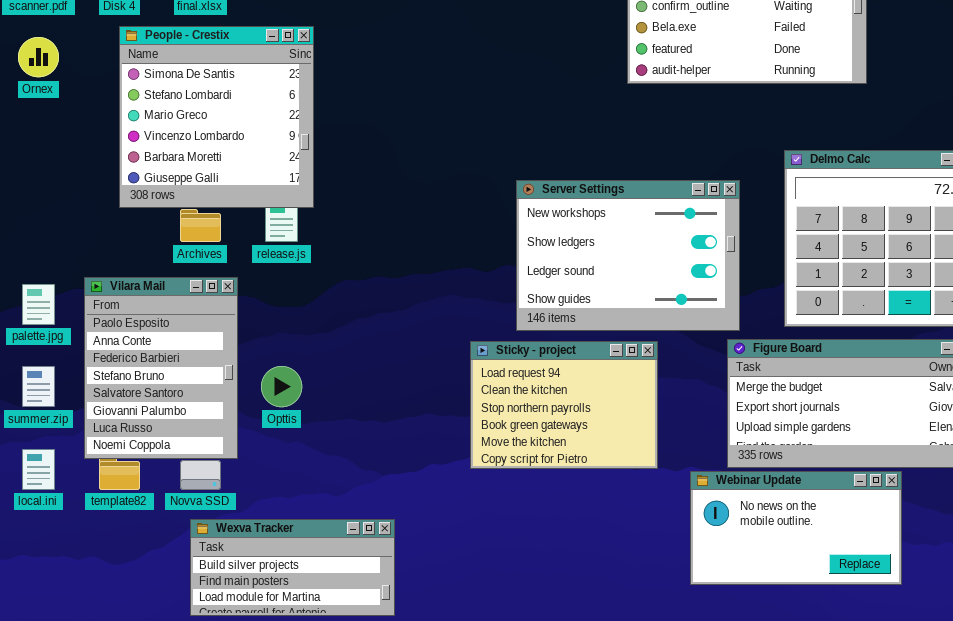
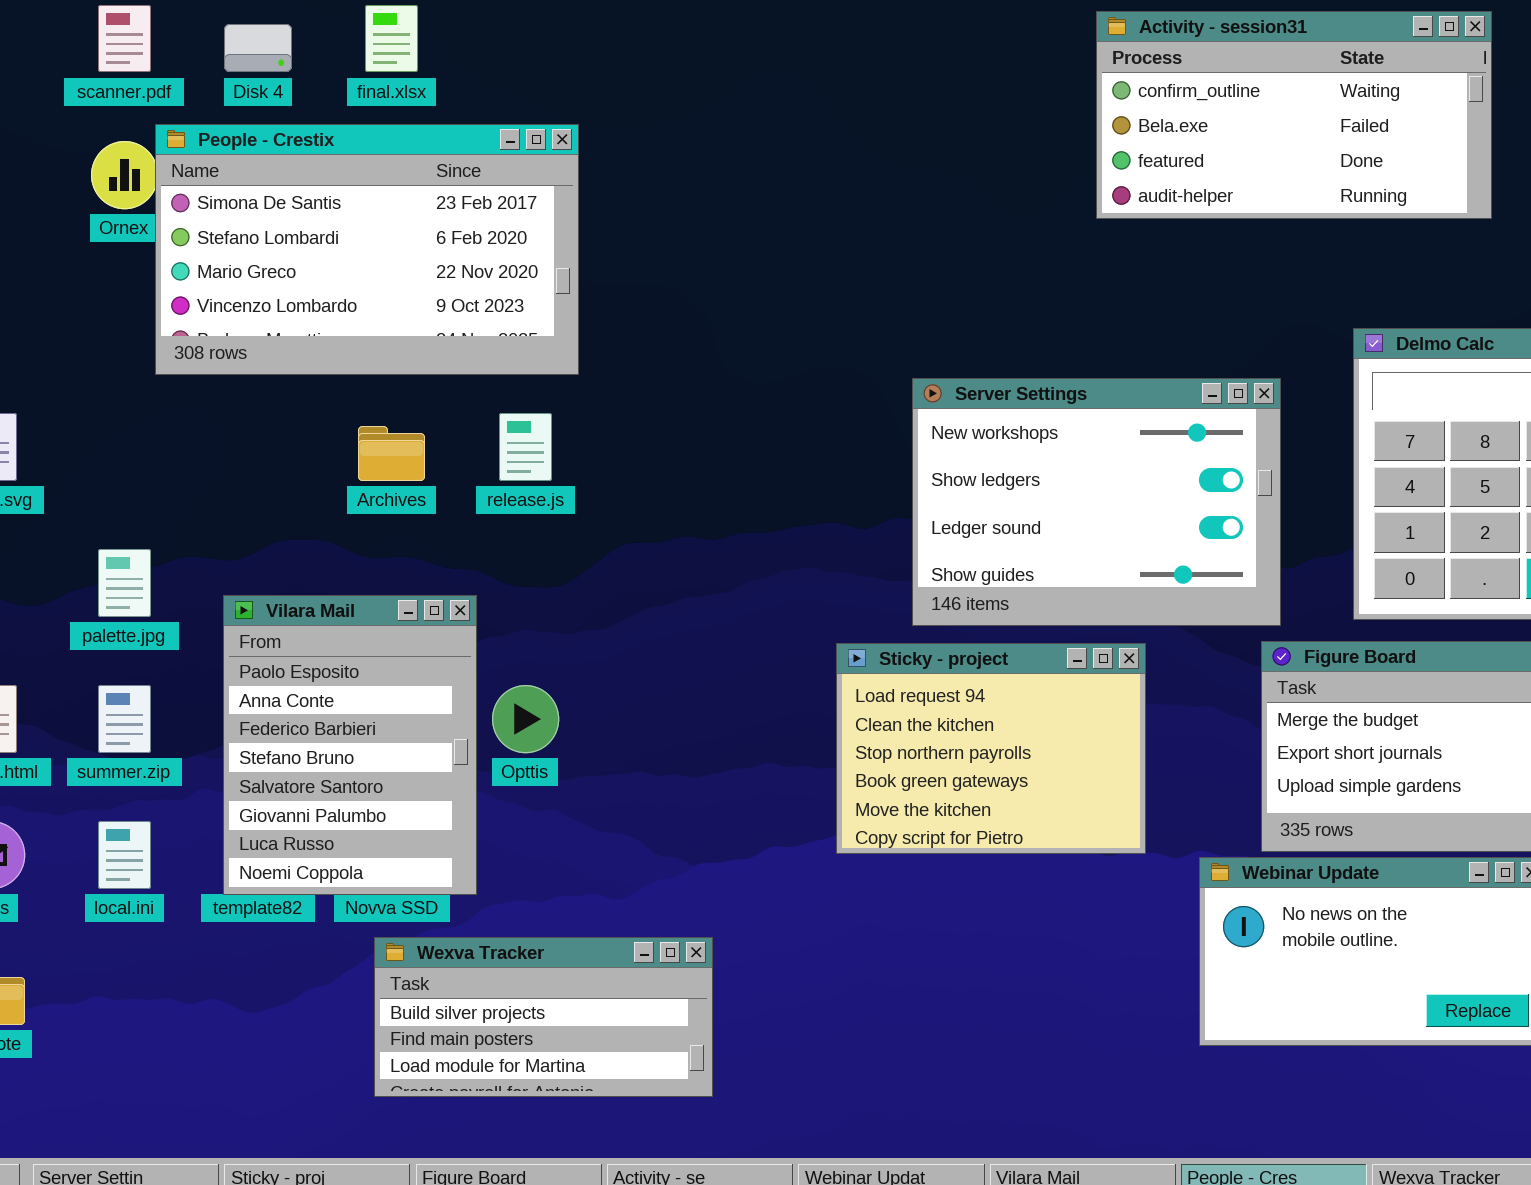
People - Crestix: [119,26,314,208] -> [155,124,579,375], resized
Vilara Mail: [84,277,238,459] -> [223,595,477,895], moved

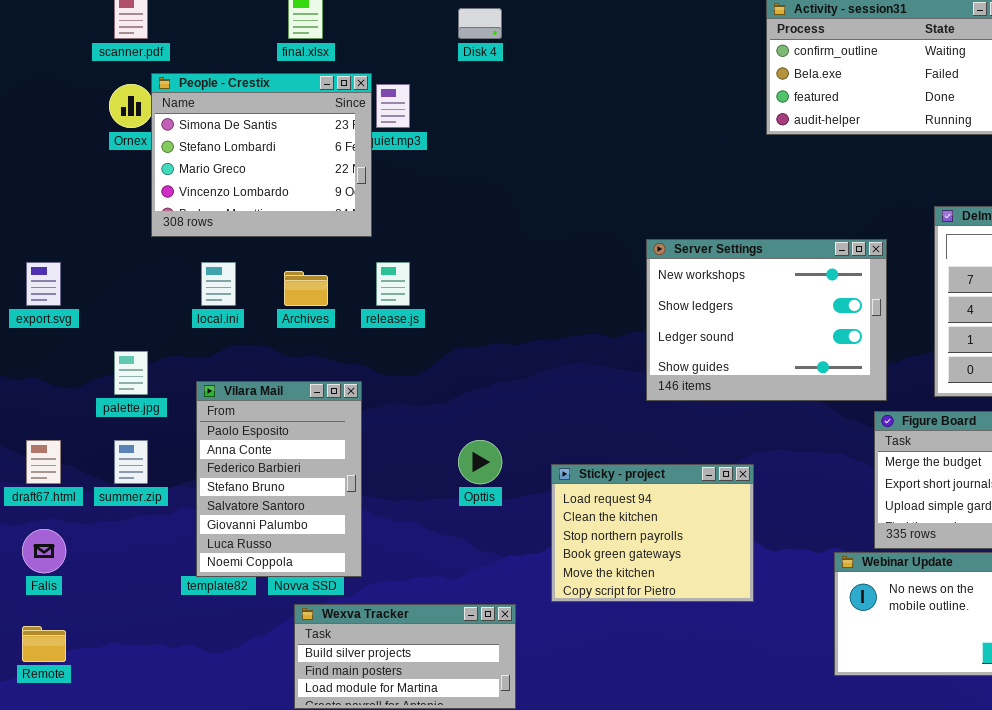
Disk 4: [224,24,292,72] -> [458,8,502,39], moved
People - Crestix: [155,124,579,375] -> [151,73,372,237], resized
Sticky - project: [836,643,1146,854] -> [551,464,754,602], moved
Opttis: [492,685,559,753] -> [458,440,502,484], moved
local.ini: [98,821,151,889] -> [201,262,236,306], moved

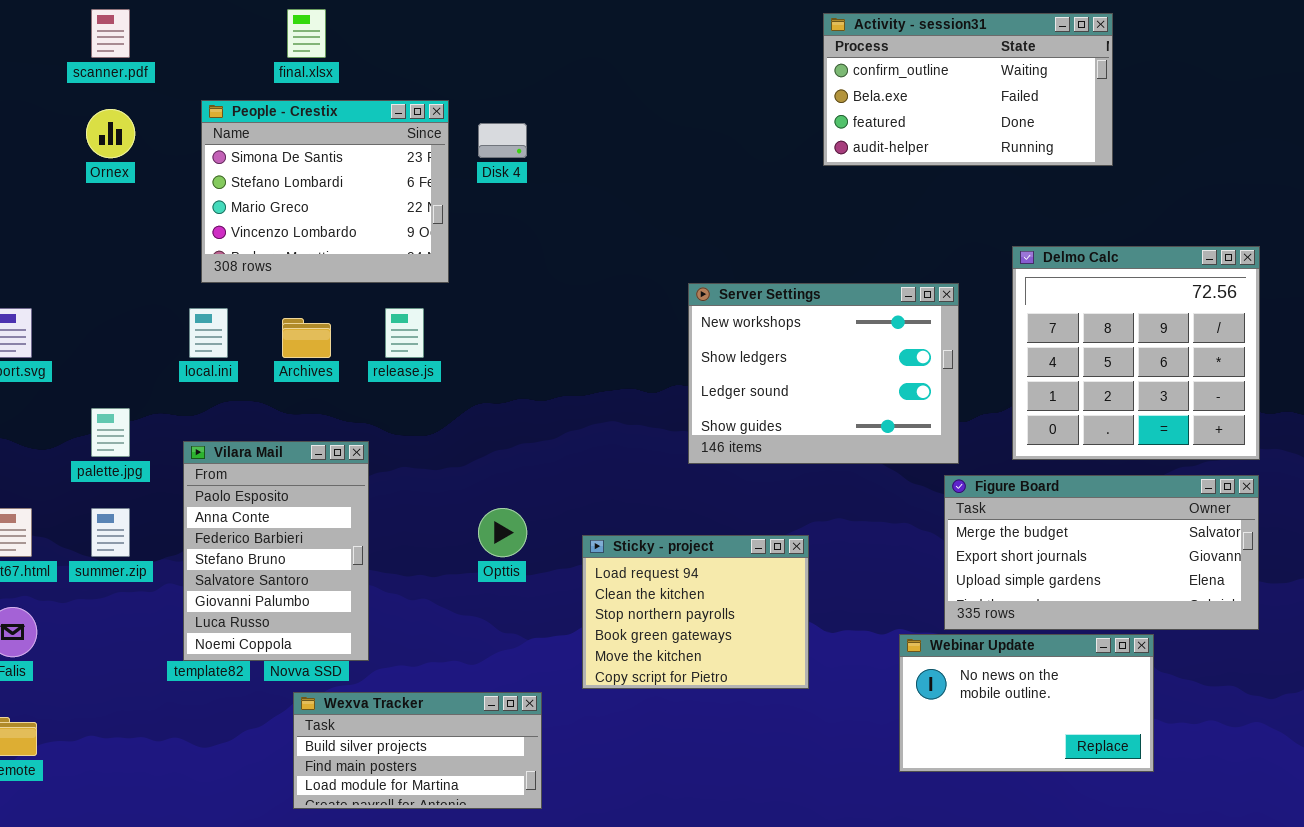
Disk 4: [458,8,502,39] -> [478,123,527,158], moved
People - Crestix: [151,73,372,237] -> [201,100,449,283], moved

